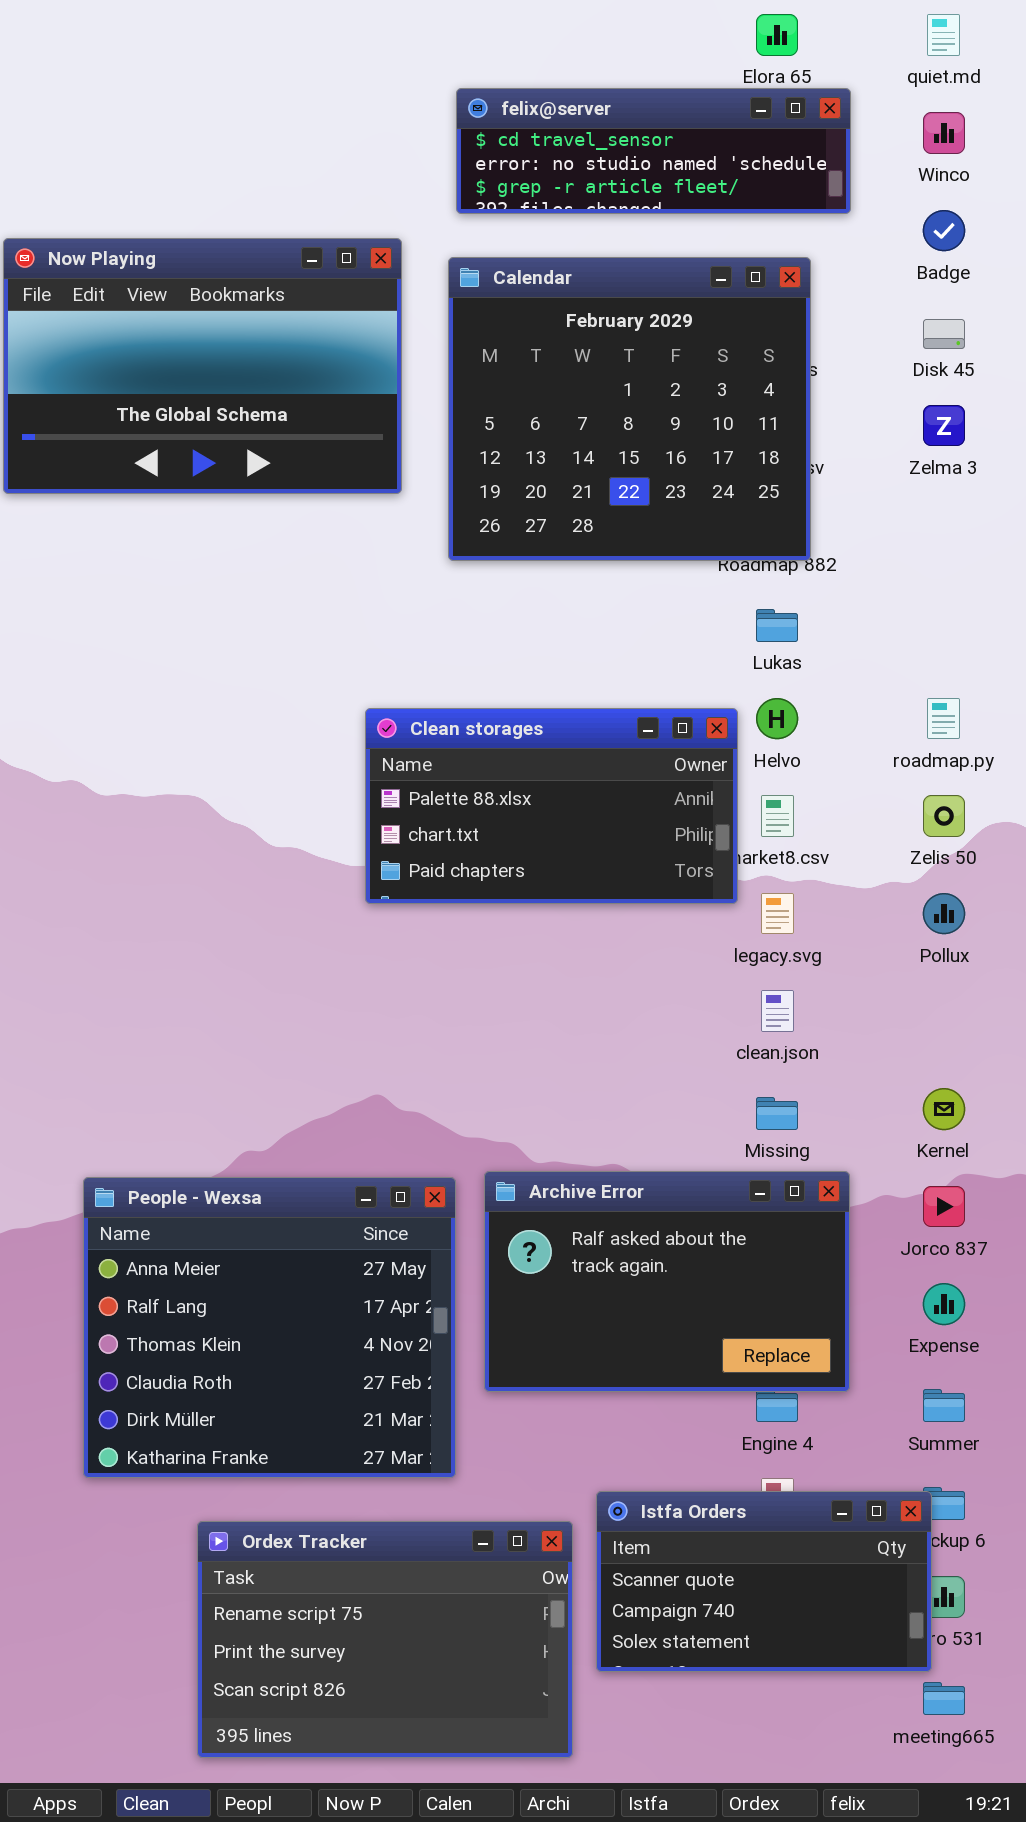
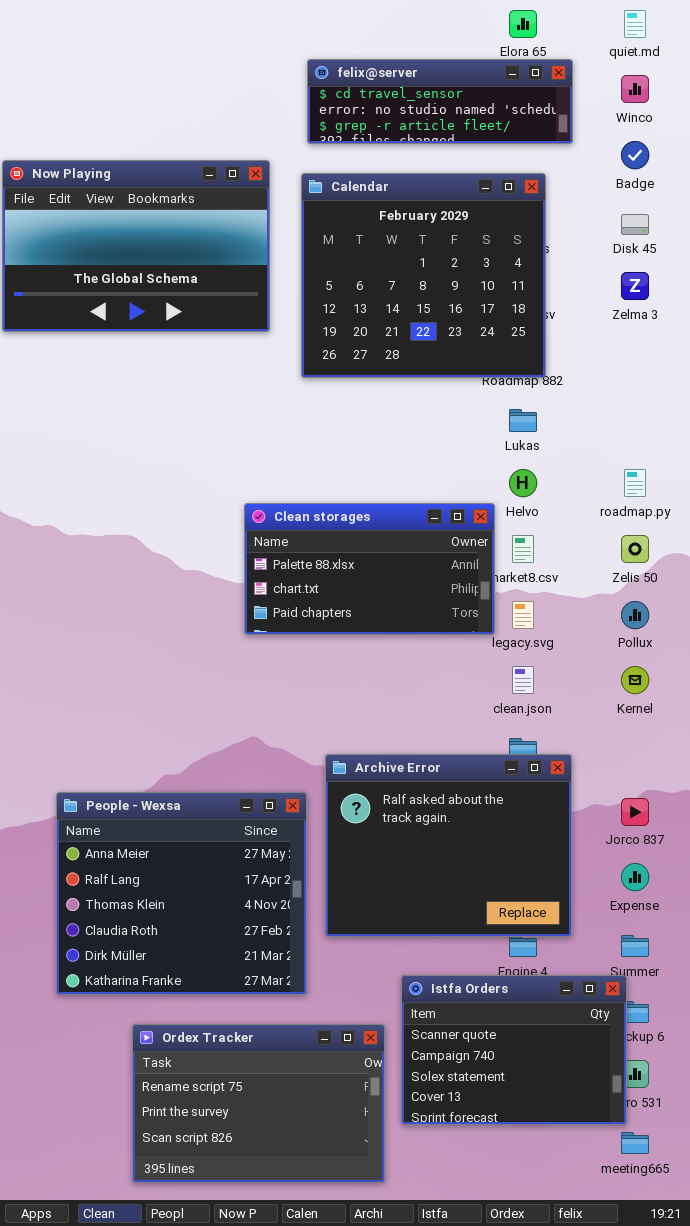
Clean storages: [365,708,738,904] -> [244,503,495,635], moved
Kernel: [923,1088,965,1130] -> [621,666,649,694], moved
Archive Error: [484,1171,850,1392] -> [325,754,572,937], resized
Istfa Orders: [596,1491,932,1672] -> [401,975,627,1125], resized

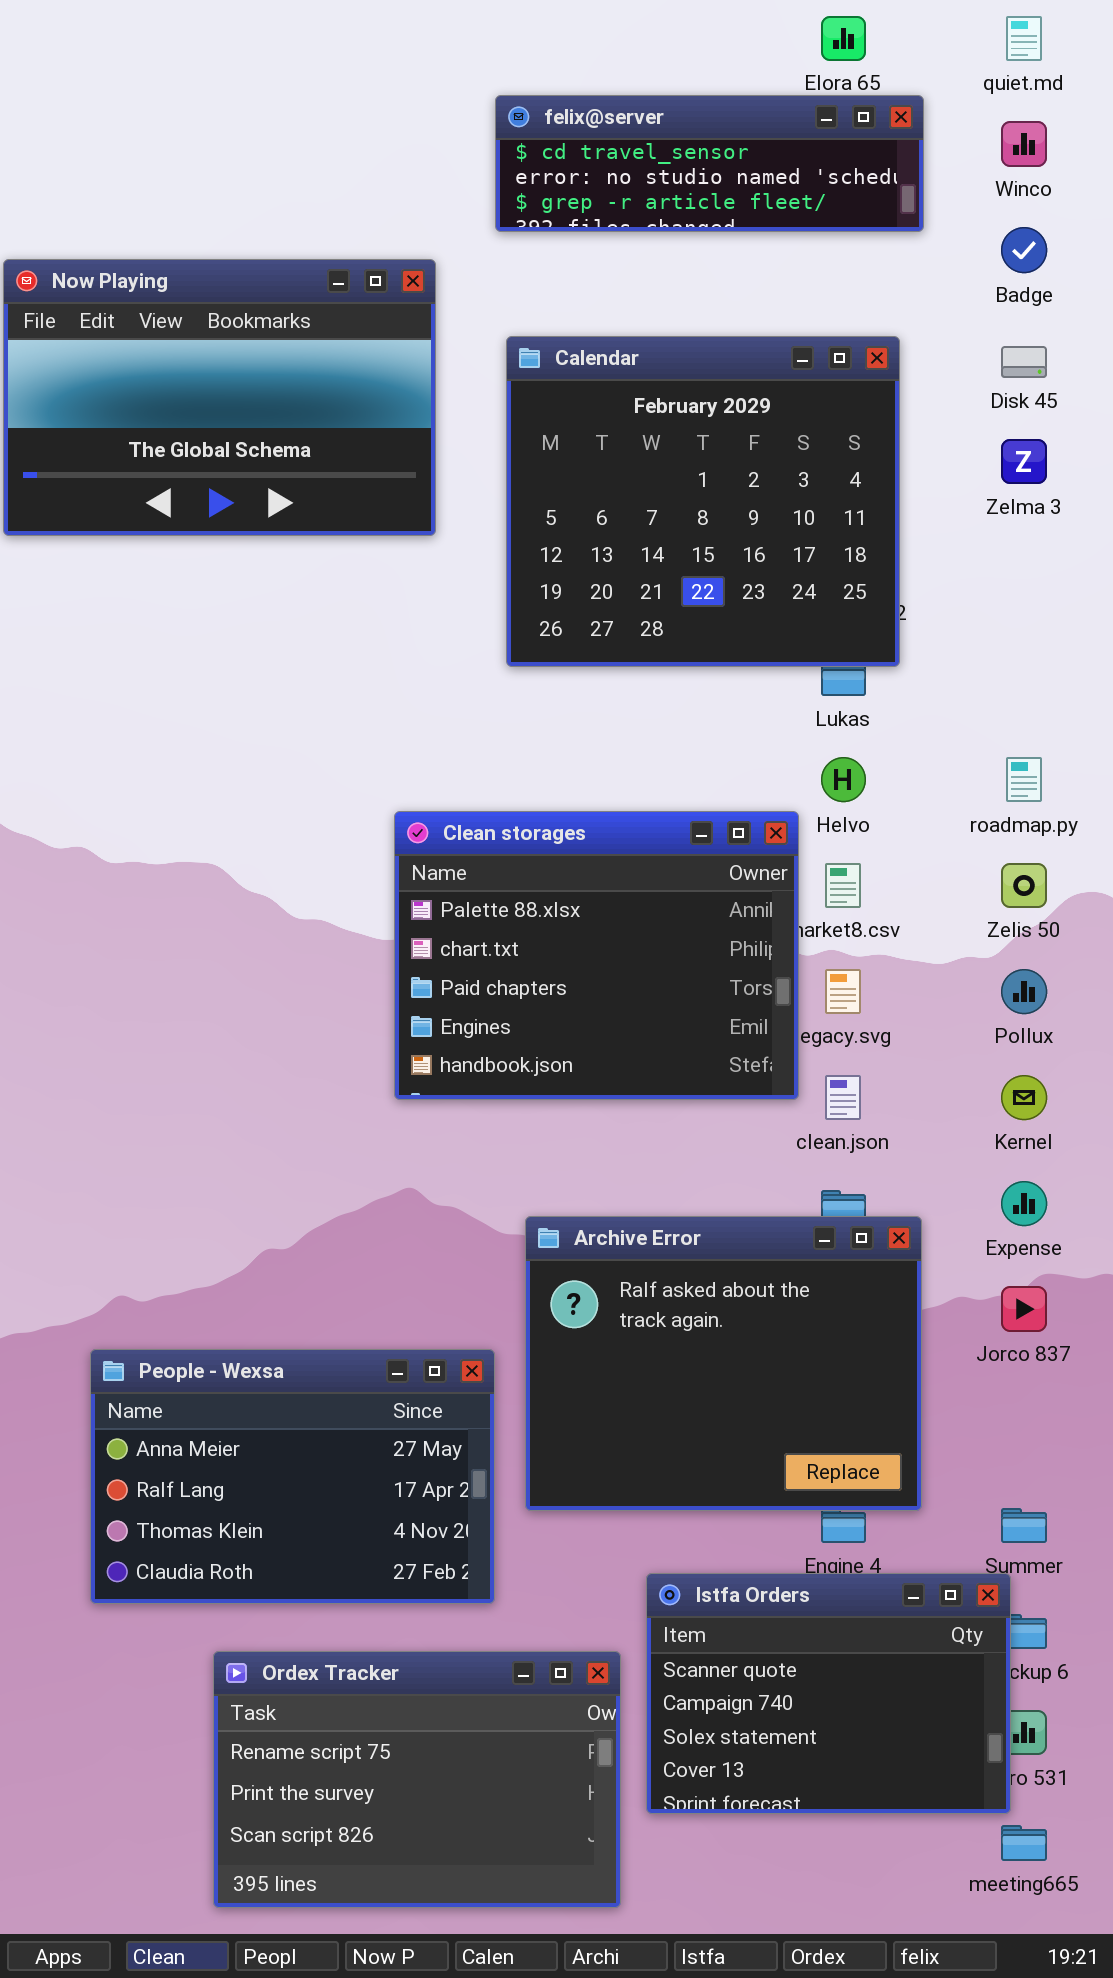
Calendar: [301,173,546,378] -> [506,336,900,667], moved
Clean storages: [244,503,495,635] -> [394,811,799,1100], resized
People - Wexsa: [56,792,307,995] -> [90,1349,495,1604], resized
Expense: [621,863,649,891] -> [1001,1181,1047,1226], moved

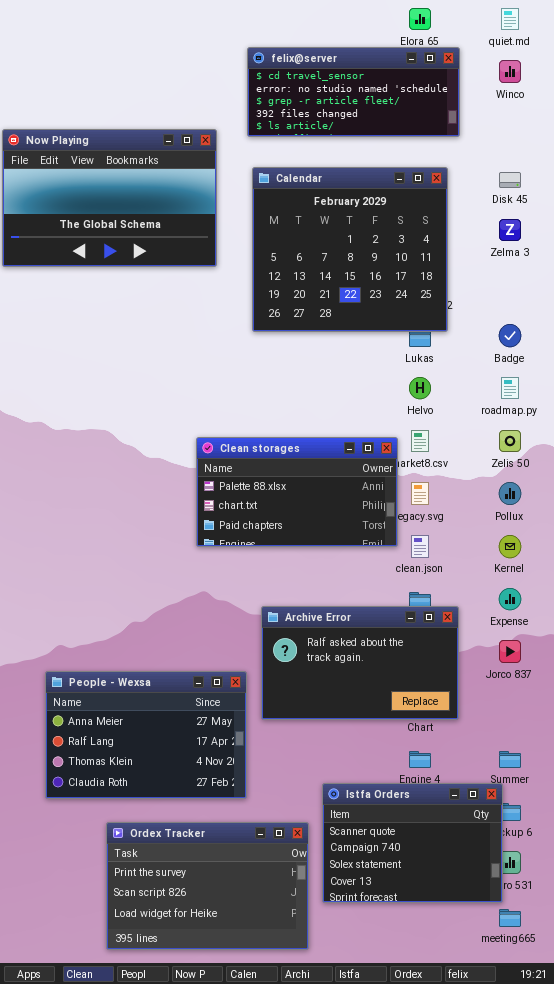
felix@server: [495,95,924,232] -> [247,47,460,137], resized
Badge: [1001,227,1047,273] -> [499,324,521,347], moved
Clean storages: [394,811,799,1100] -> [196,437,398,547], resized
Archive Error: [525,1216,922,1511] -> [261,606,459,720], resized
Ordex Tracker: [213,1651,621,1908] -> [106,822,309,950], scrolled down 1 row

